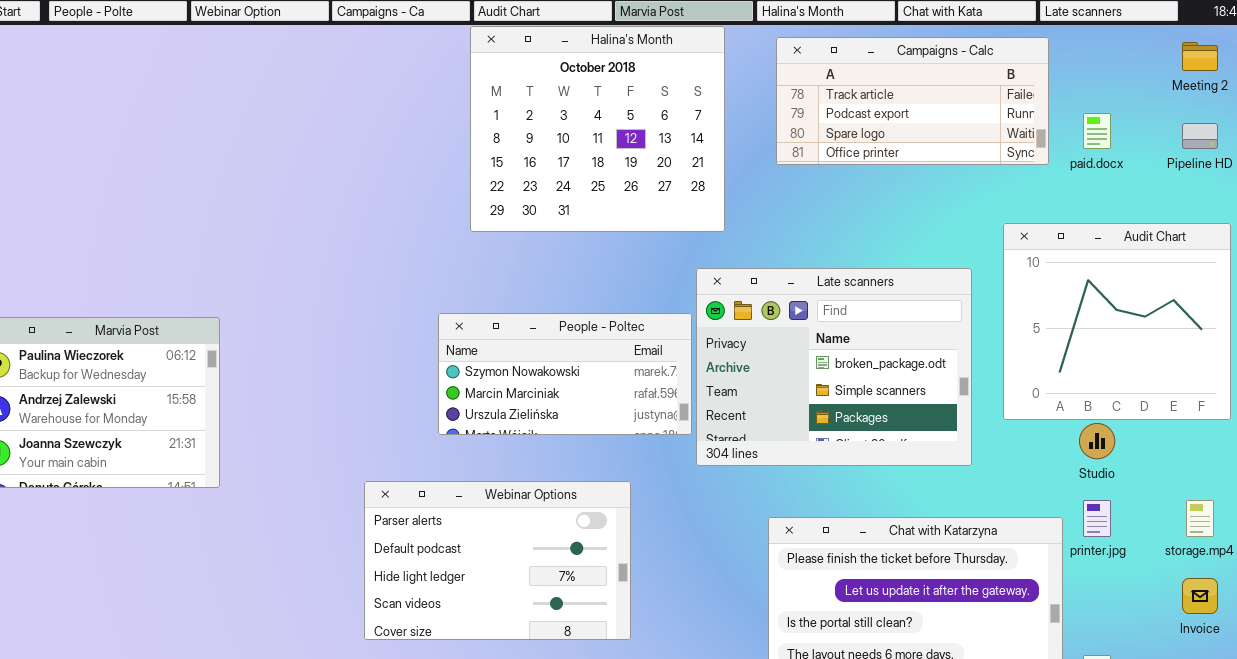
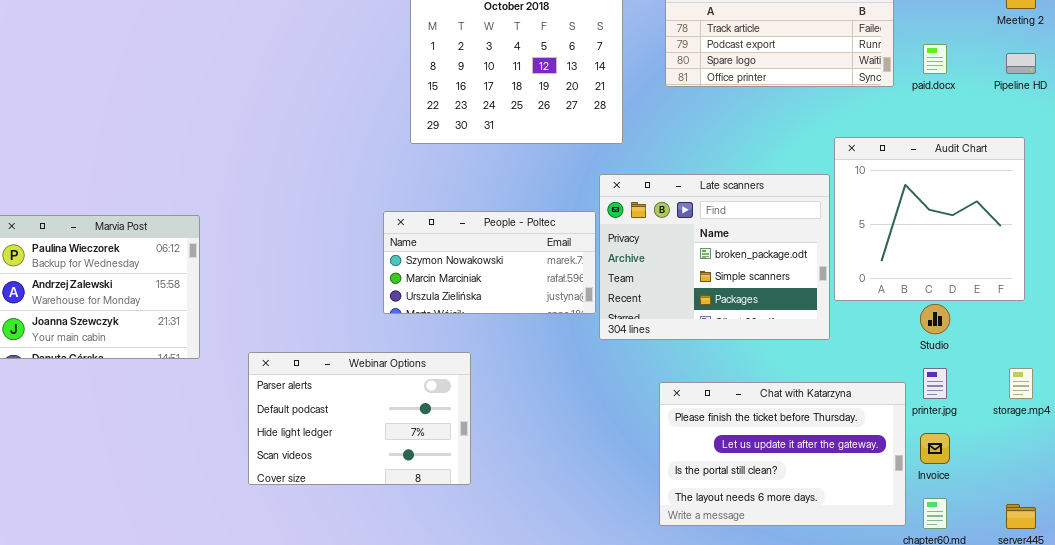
Audit Chart: [1003,223,1231,420] -> [834,137,1025,301], moved
Webinar Options: [364,481,631,640] -> [248,352,471,485], moved
Invoice: [1182,578,1218,614] -> [920,433,950,464], moved

